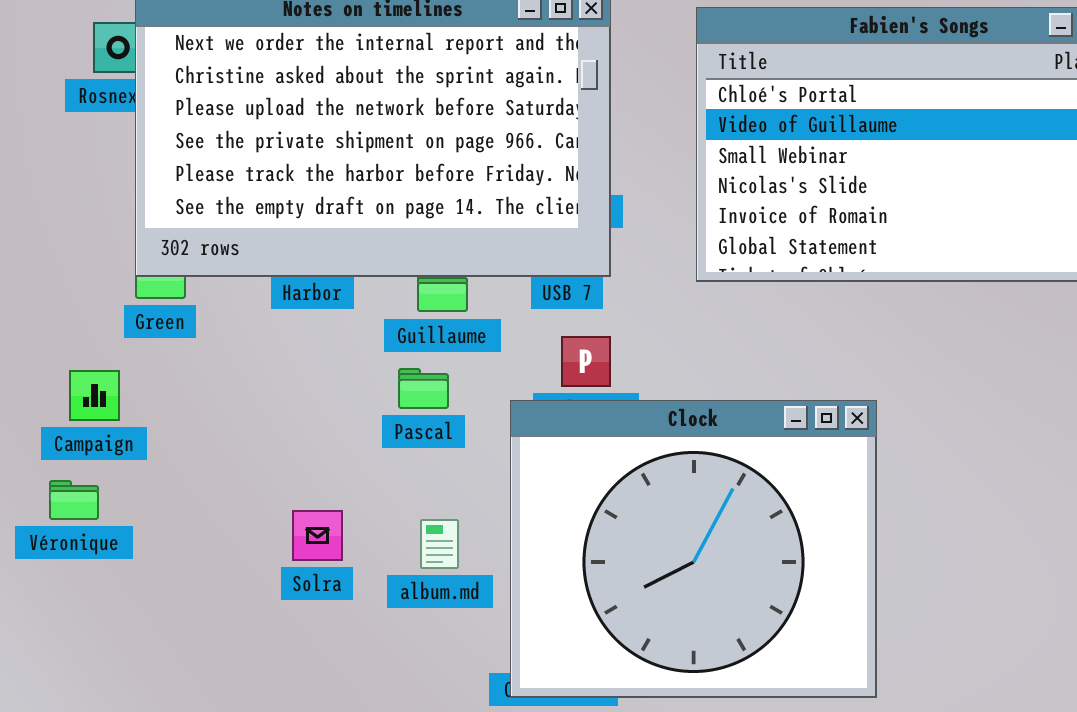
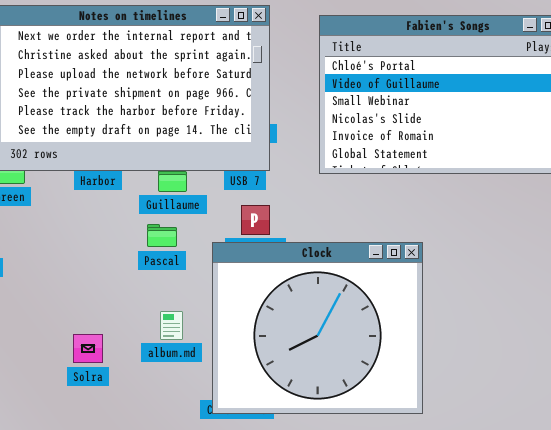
Solra: [292,510,343,561] -> [73,334,103,363], moved

